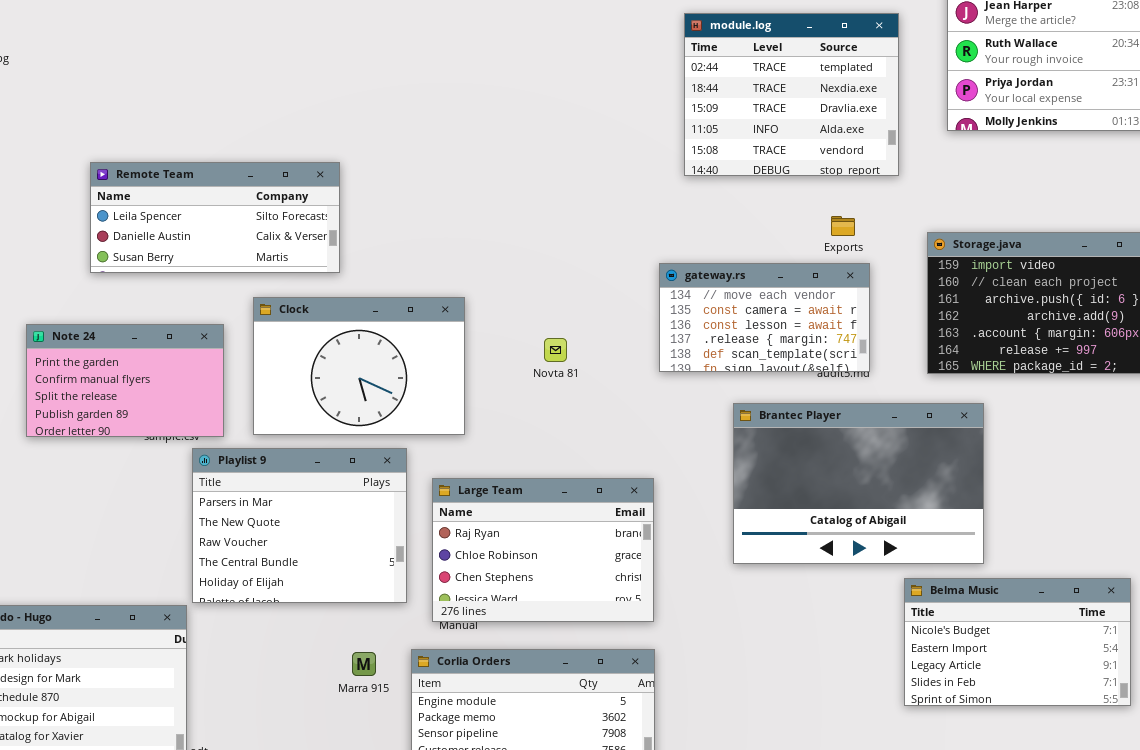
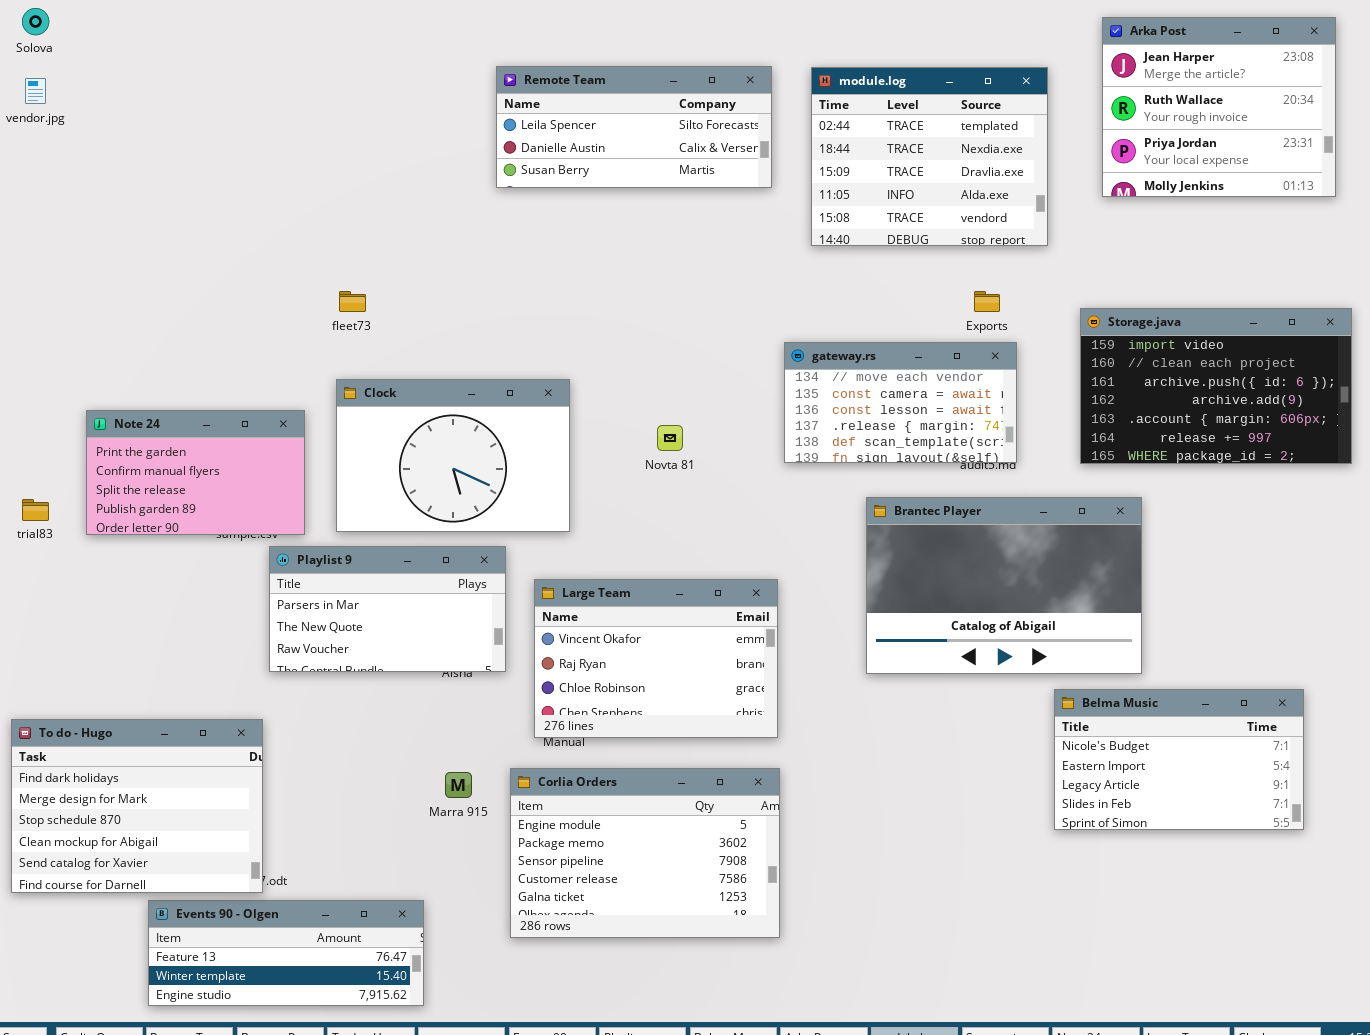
Remote Team: [90,162,340,273] -> [496,66,772,188], moved
Playlist 9: [192,448,407,603] -> [269,546,506,672], resized
Large Team: [432,478,654,622] -> [534,579,778,738], scrolled up 1 row

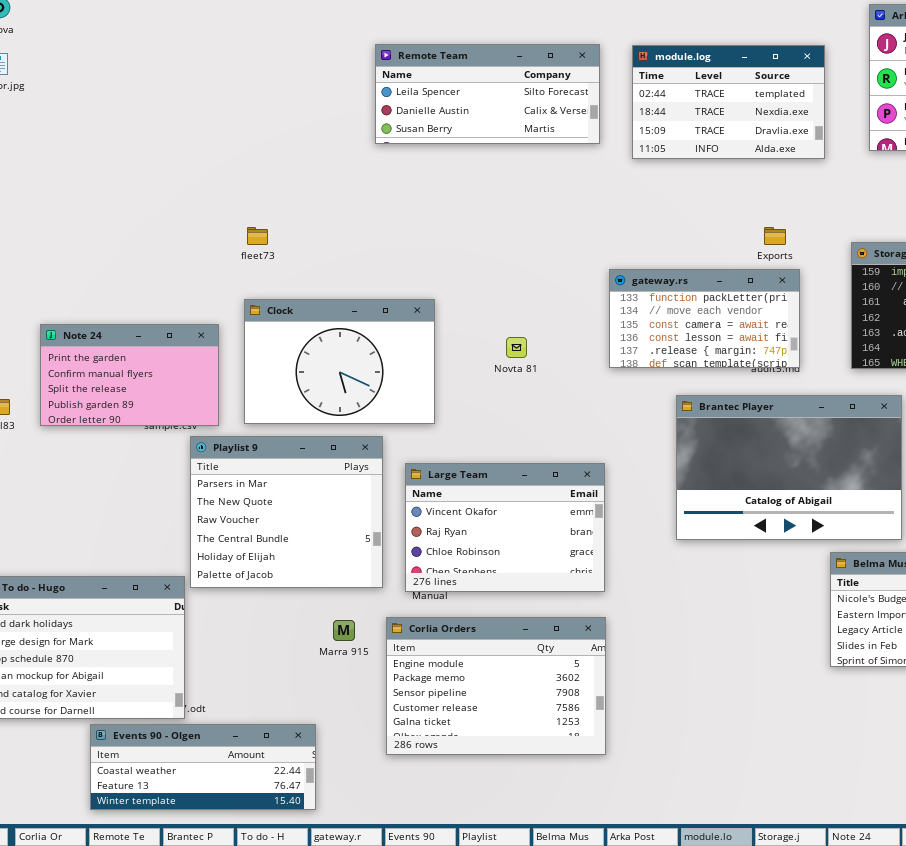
module.log: [811,67,1048,246] -> [632,45,825,159], resized
gateway.rs: [784,342,1017,463] -> [609,269,800,368], scrolled up 1 row
Playlist 9: [269,546,506,672] -> [190,436,383,588], resized
Events 90 - Olgen: [148,900,424,1006] -> [90,724,316,810], scrolled up 1 row

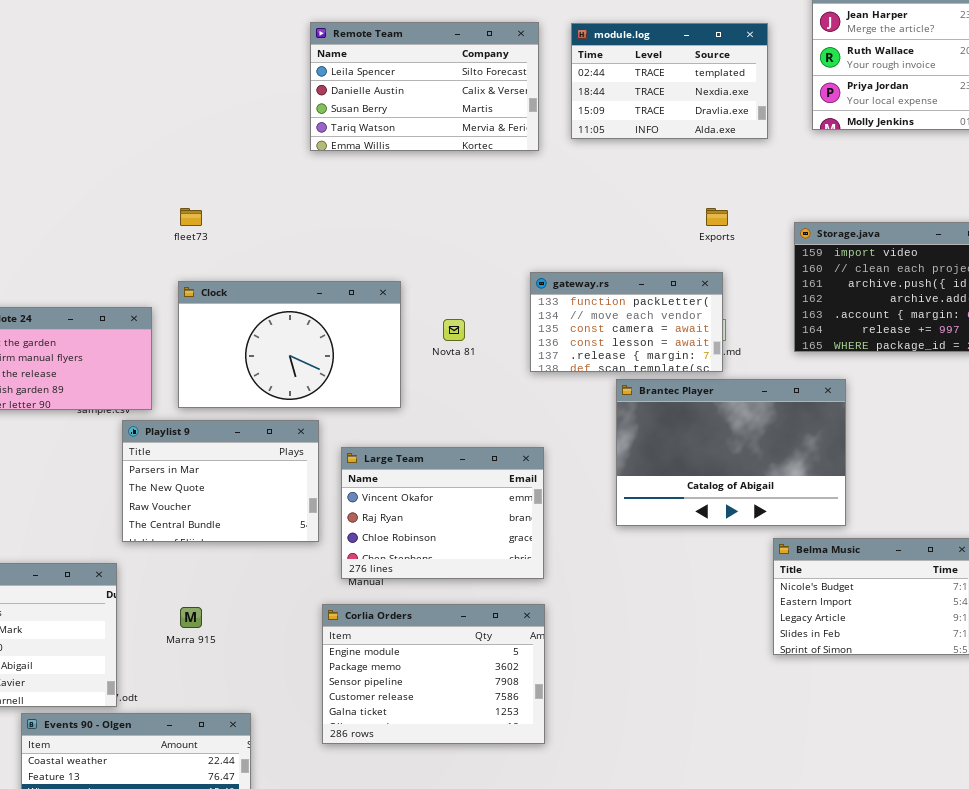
Remote Team: [375,44,600,144] -> [310,22,539,151], resized
gateway.rs: [609,269,800,368] -> [530,272,723,372], moved
Clock: [244,299,435,424] -> [178,281,401,408], resized
Playlist 9: [190,436,383,588] -> [122,420,319,542], resized
Marra 915: [333,620,355,641] -> [180,607,202,628], moved

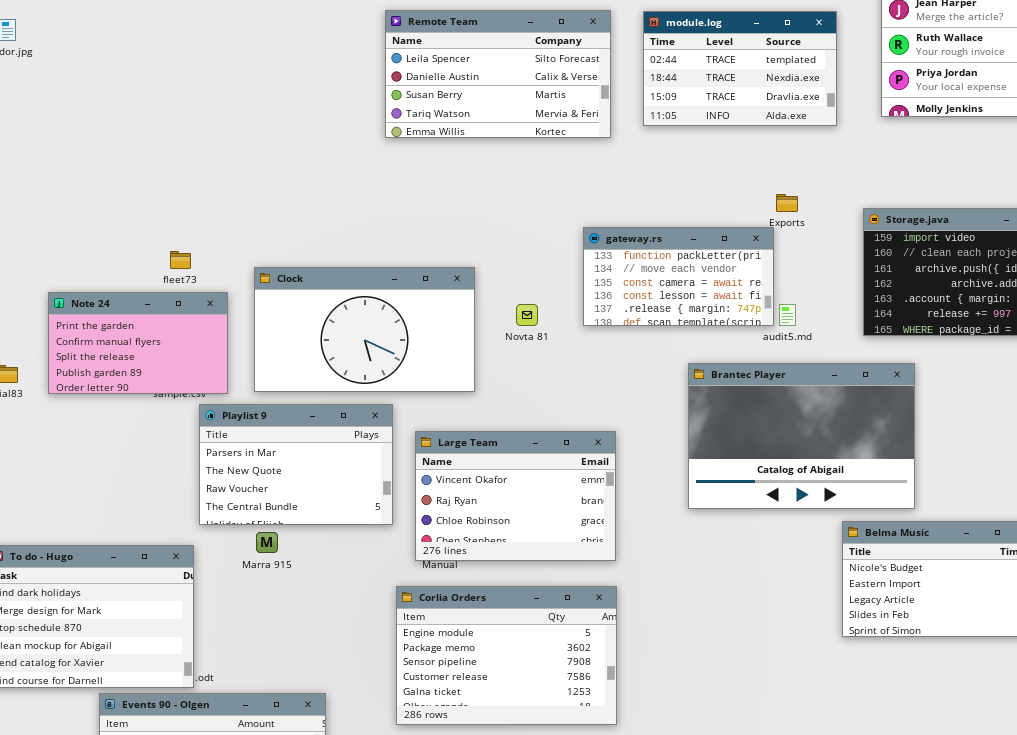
fleet73: [180,208,202,226] -> [170,251,191,269], moved
gateway.rs: [530,272,723,372] -> [583,227,774,326], moved
Marra 915: [180,607,202,628] -> [256,532,278,553], moved

